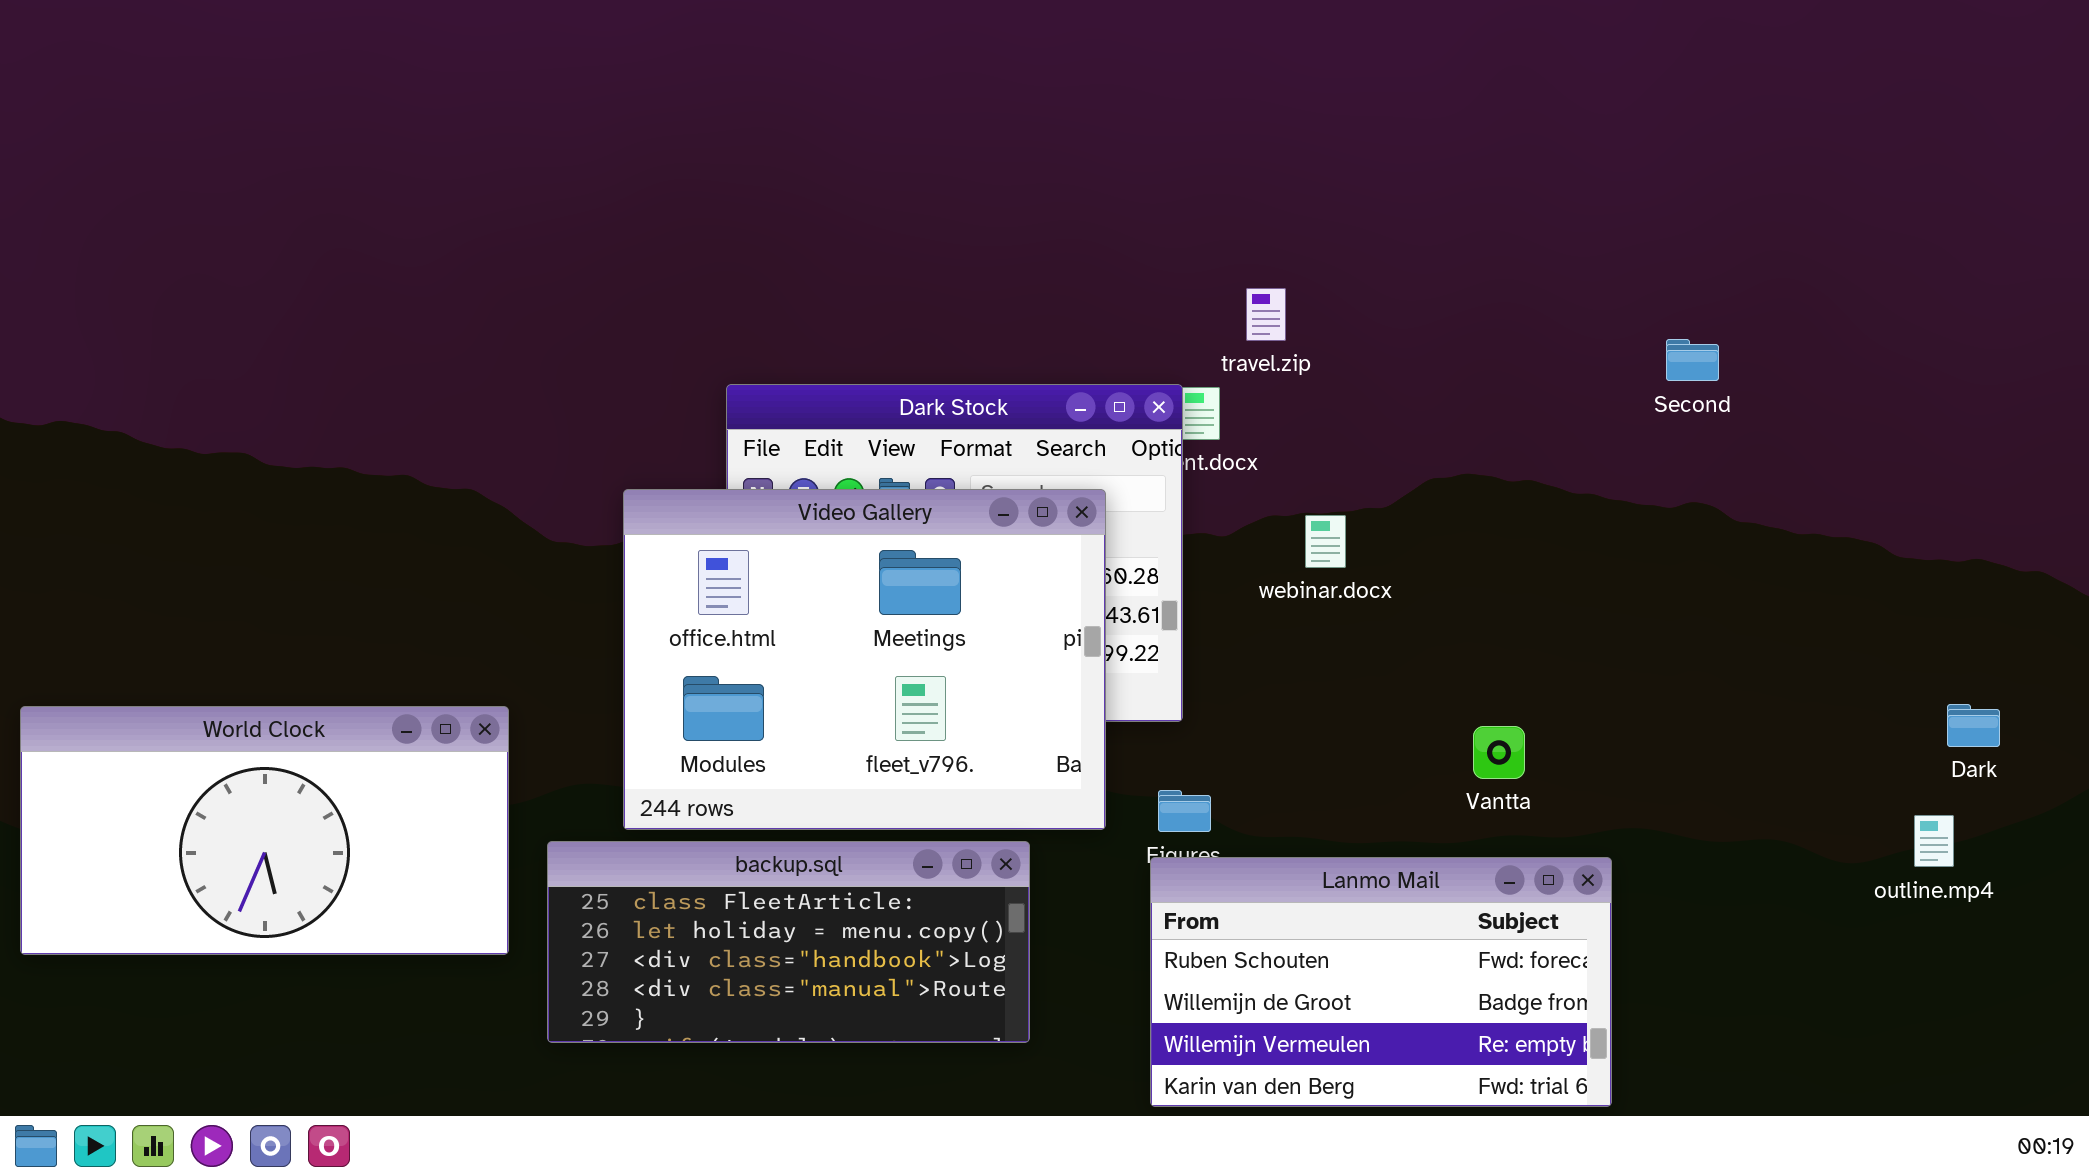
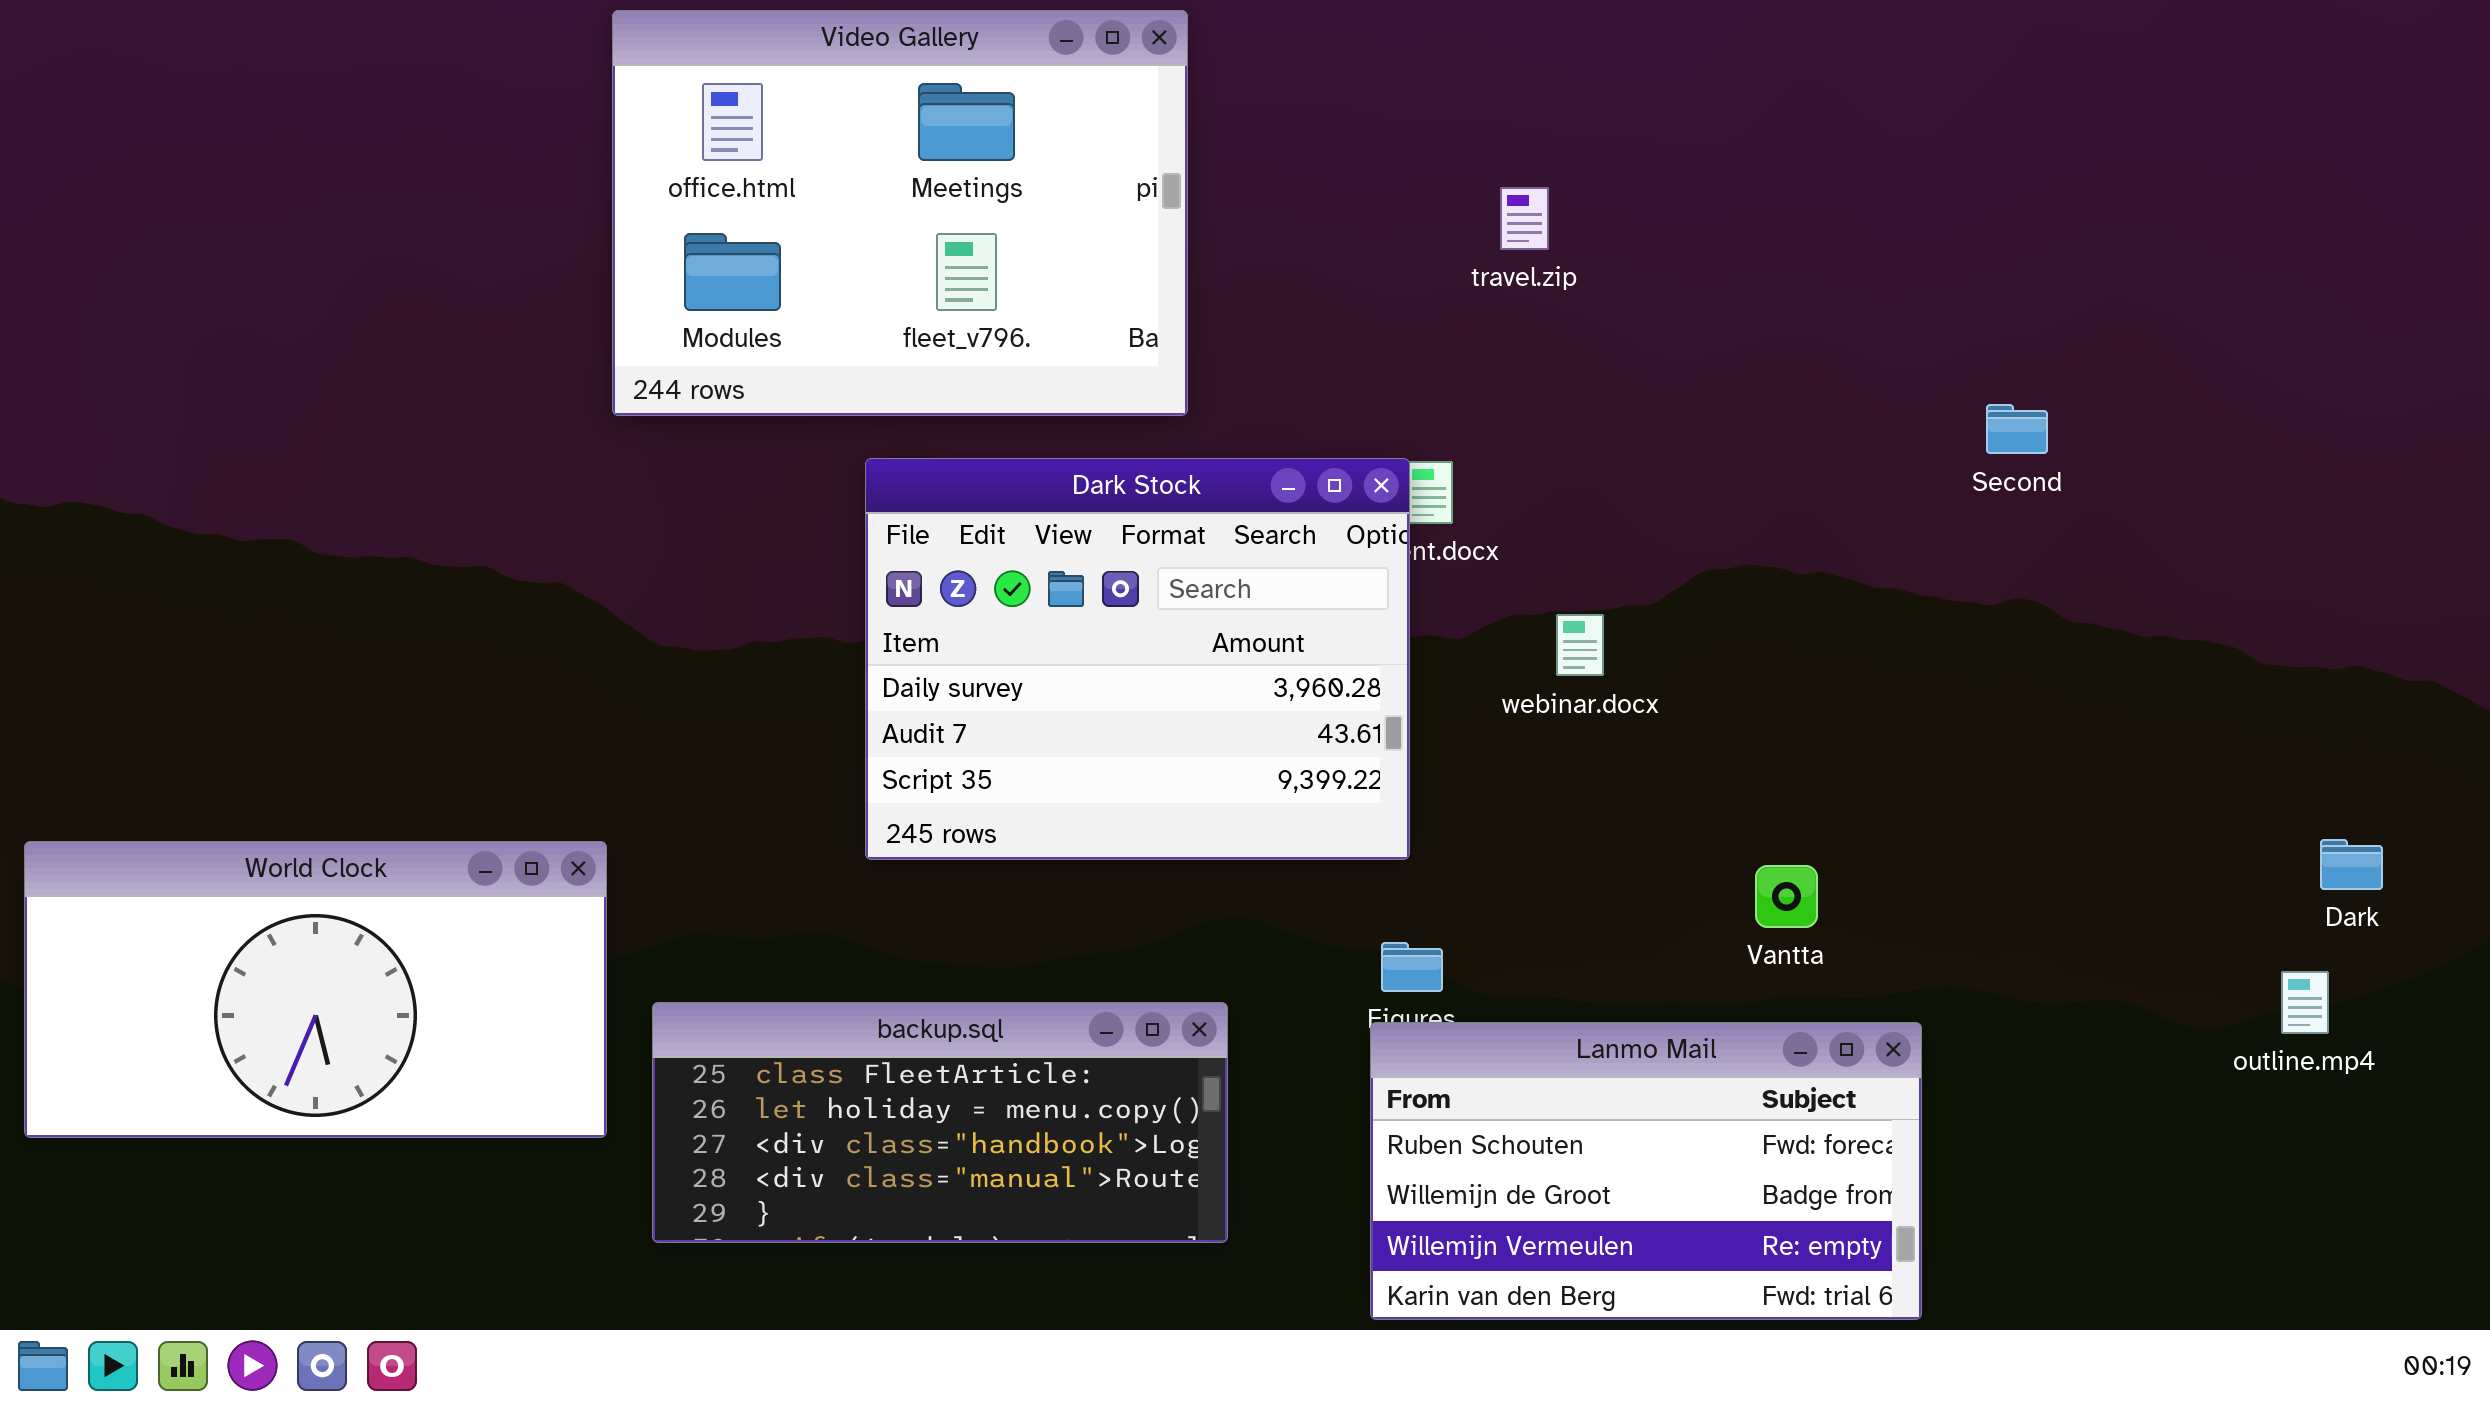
travel.zip: [1246,288,1286,341] -> [1500,187,1549,250], moved
Video Gallery: [623,489,1106,830] -> [612,10,1188,416], moved

